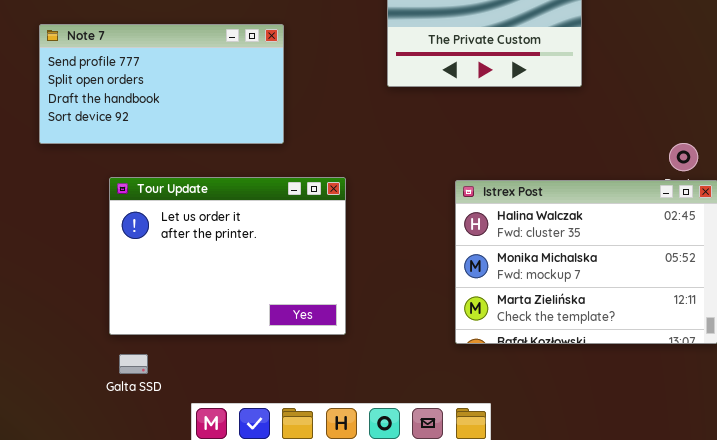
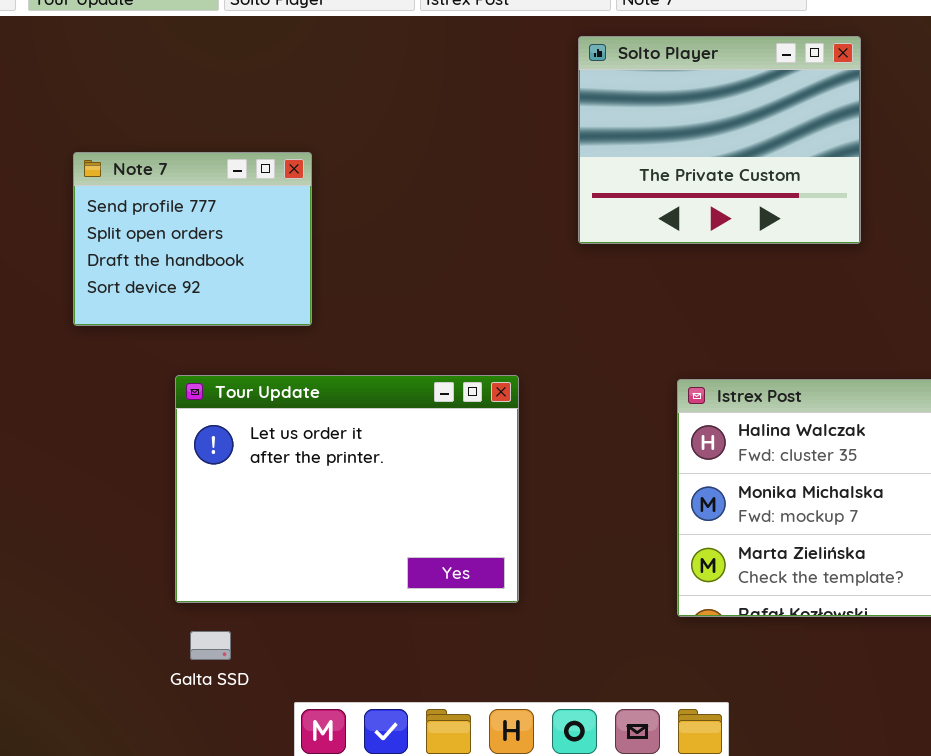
Note 7: [39,24,284,144] -> [73,152,312,326], resized

